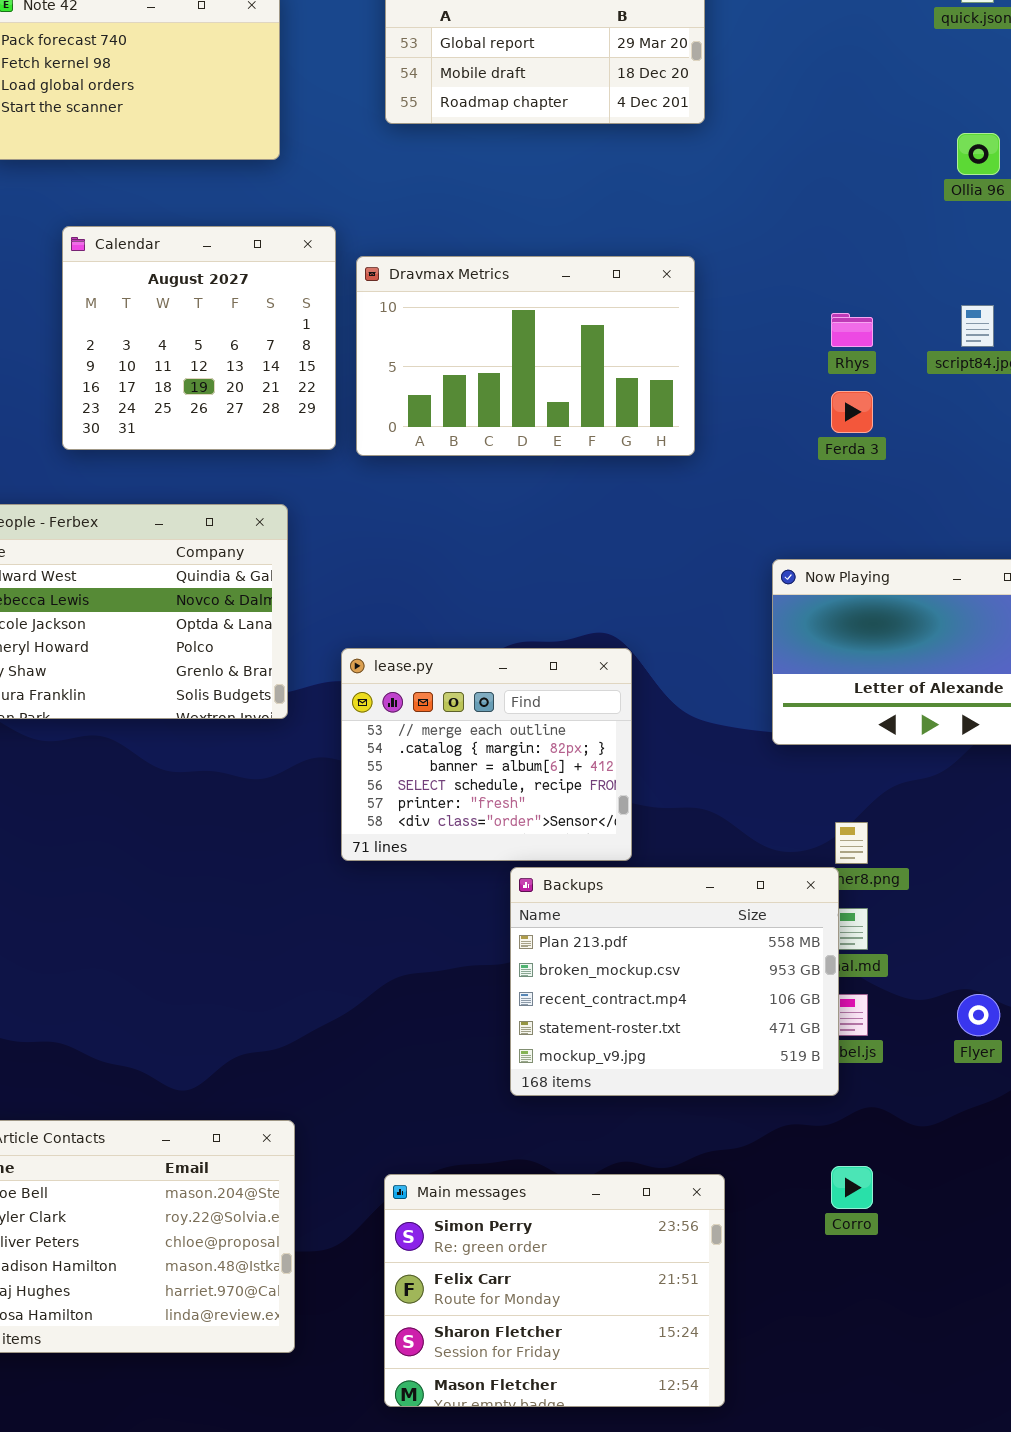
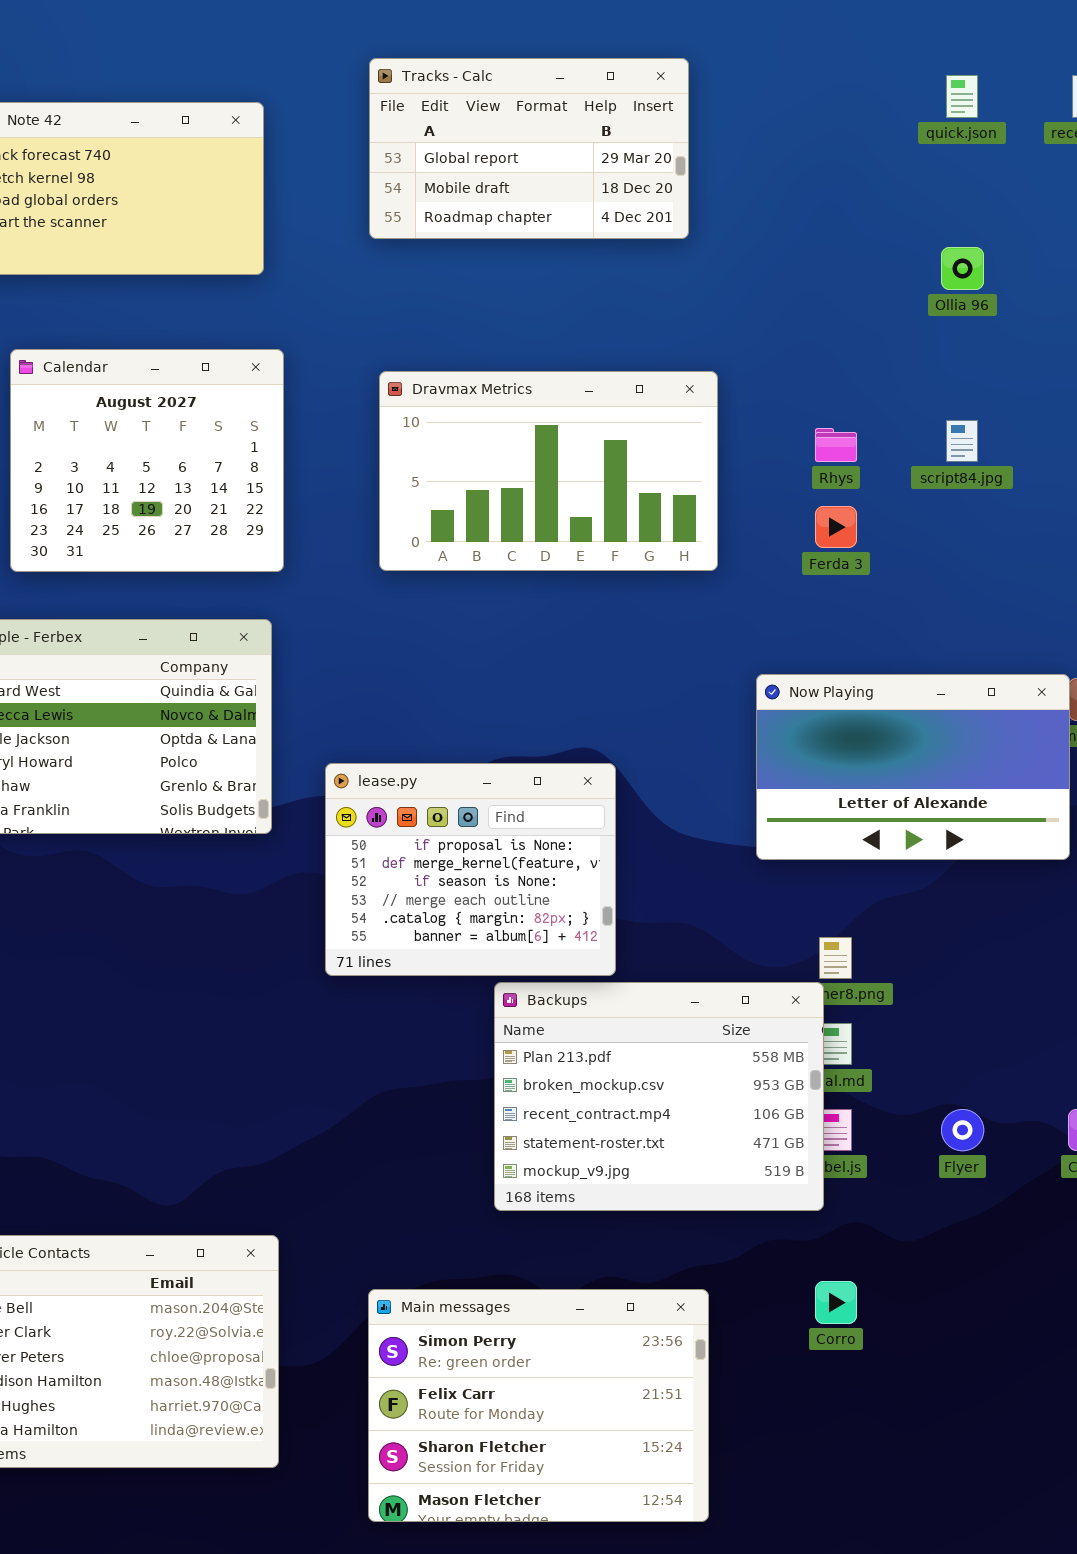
Calendar: [62,226,336,450] -> [10,349,284,572], moved
Dravmax Metrics: [356,256,695,456] -> [379,371,718,571], moved
lease.py: [341,648,632,861] -> [325,763,616,976], scrolled up 3 rows

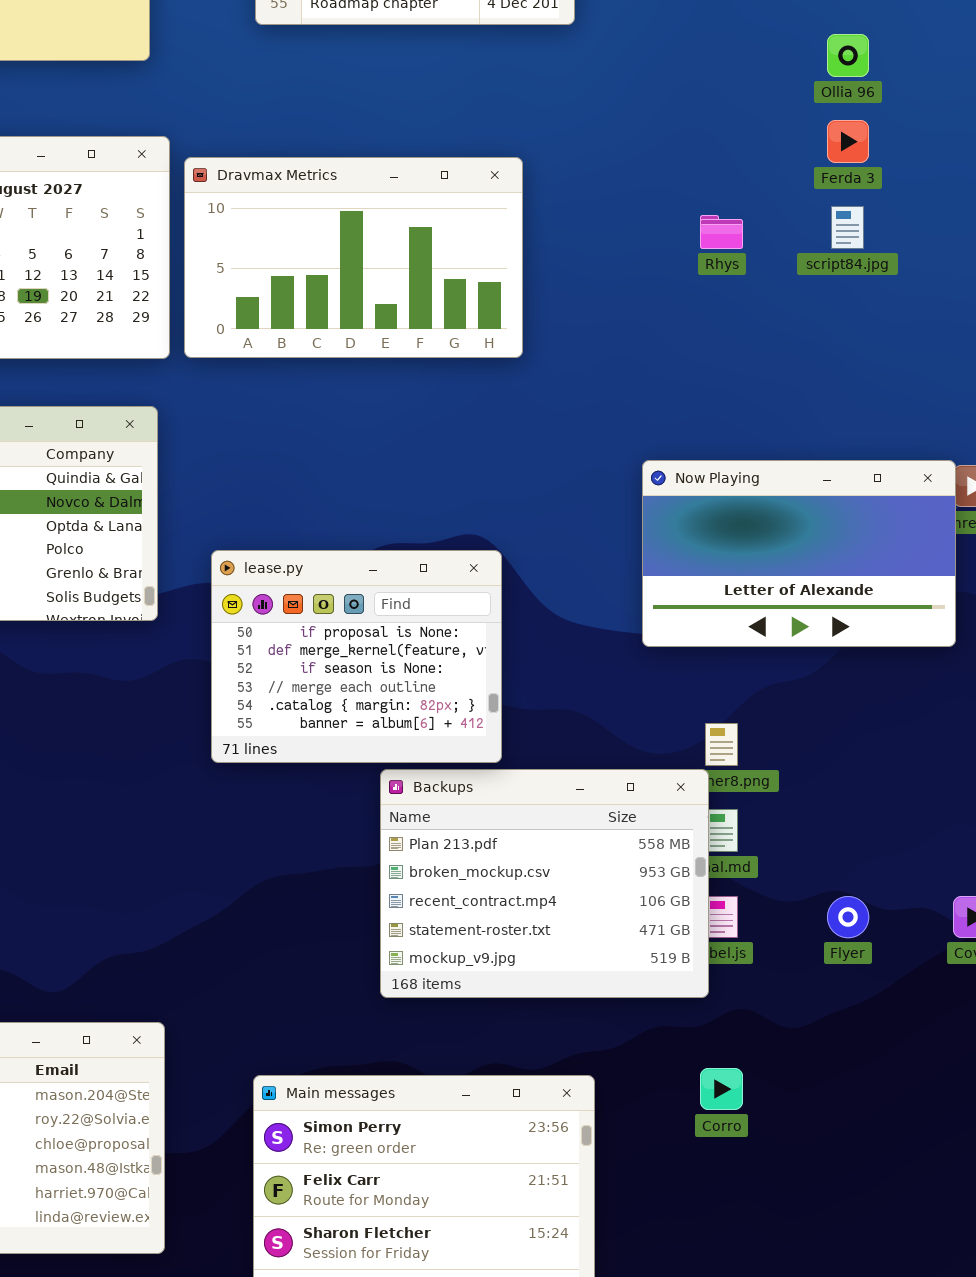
Dravmax Metrics: [379,371,718,571] -> [184,157,523,358], moved
Ferda 3: [815,506,857,548] -> [827,120,869,163], moved

